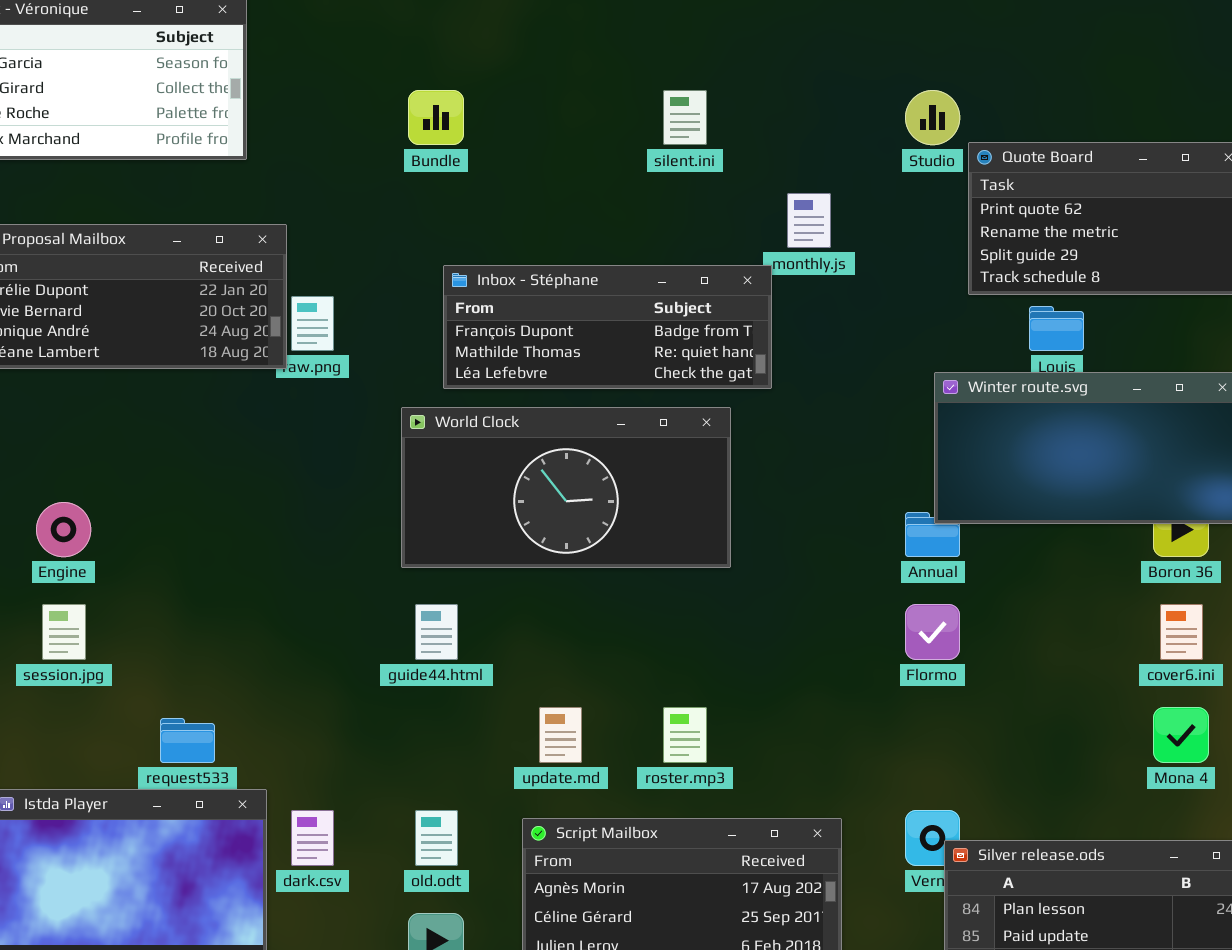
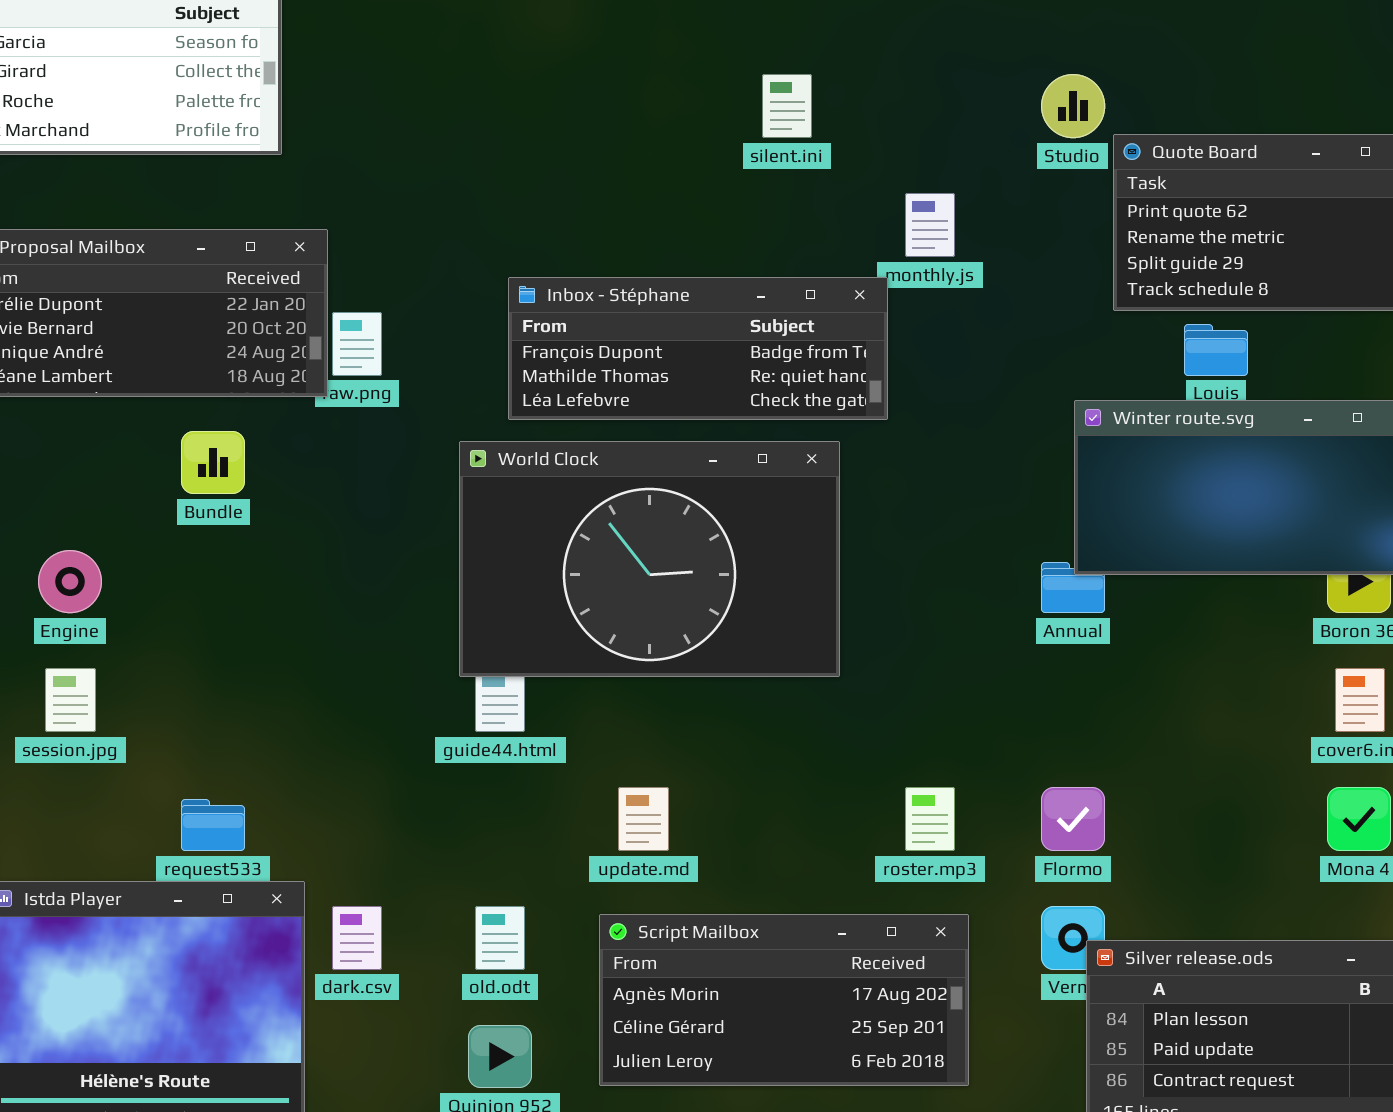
Bundle: [408,90,464,145] -> [181,431,245,494], moved
World Clock: [401,407,731,568] -> [459,441,840,677], resized
Flormo: [905,604,960,660] -> [1041,787,1105,851], moved
roster.mp3: [663,707,707,763] -> [905,787,955,851], moved

